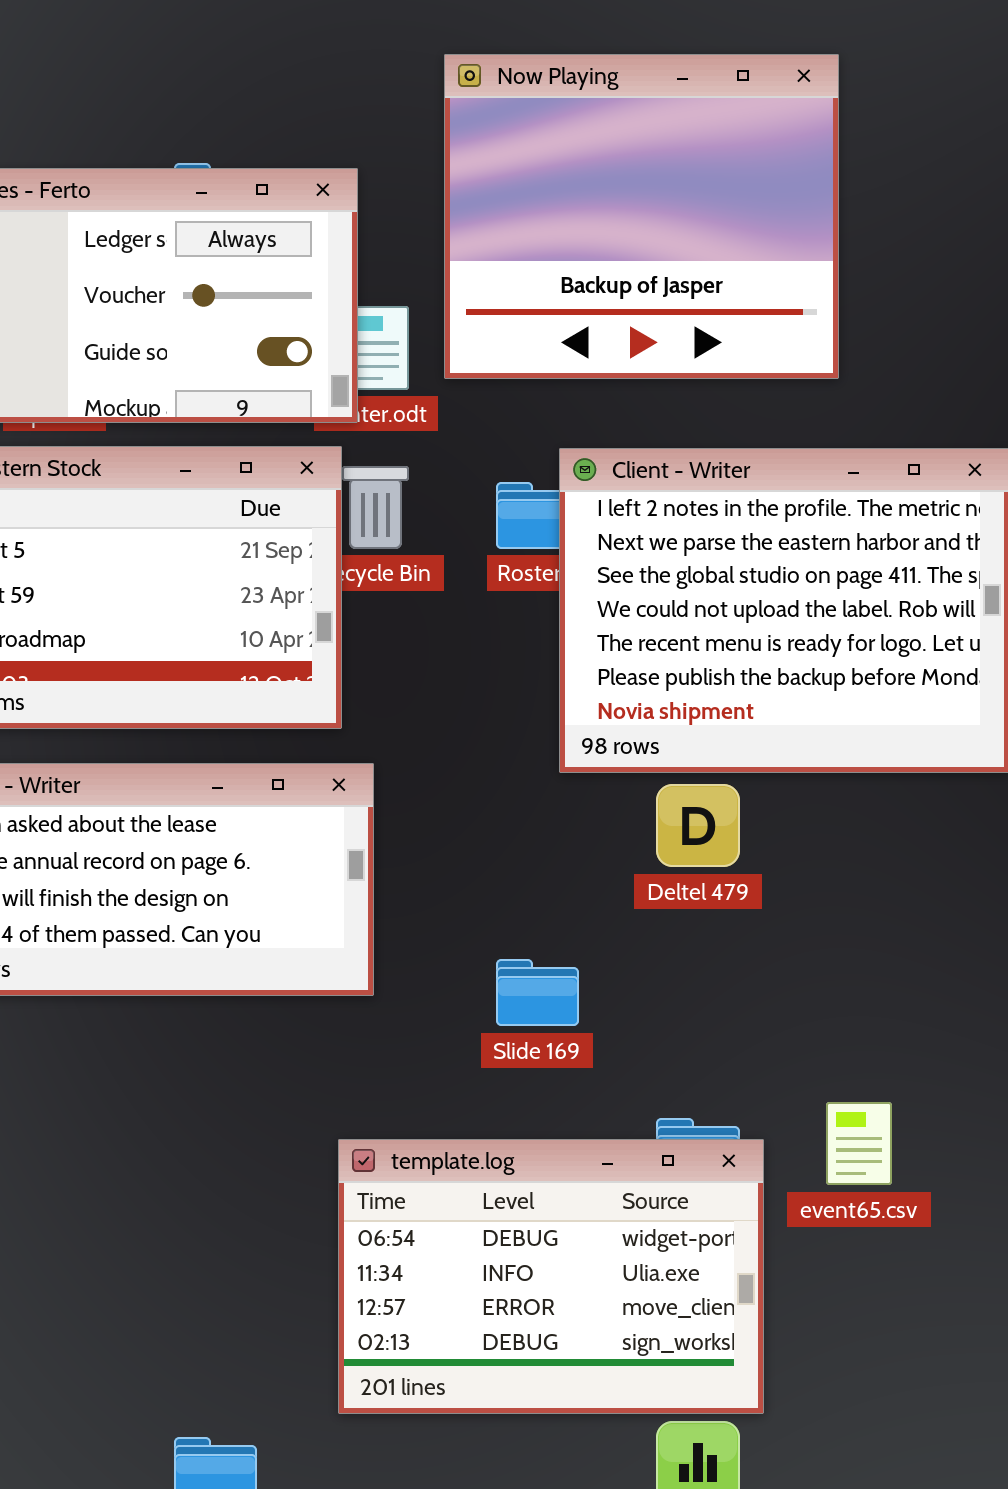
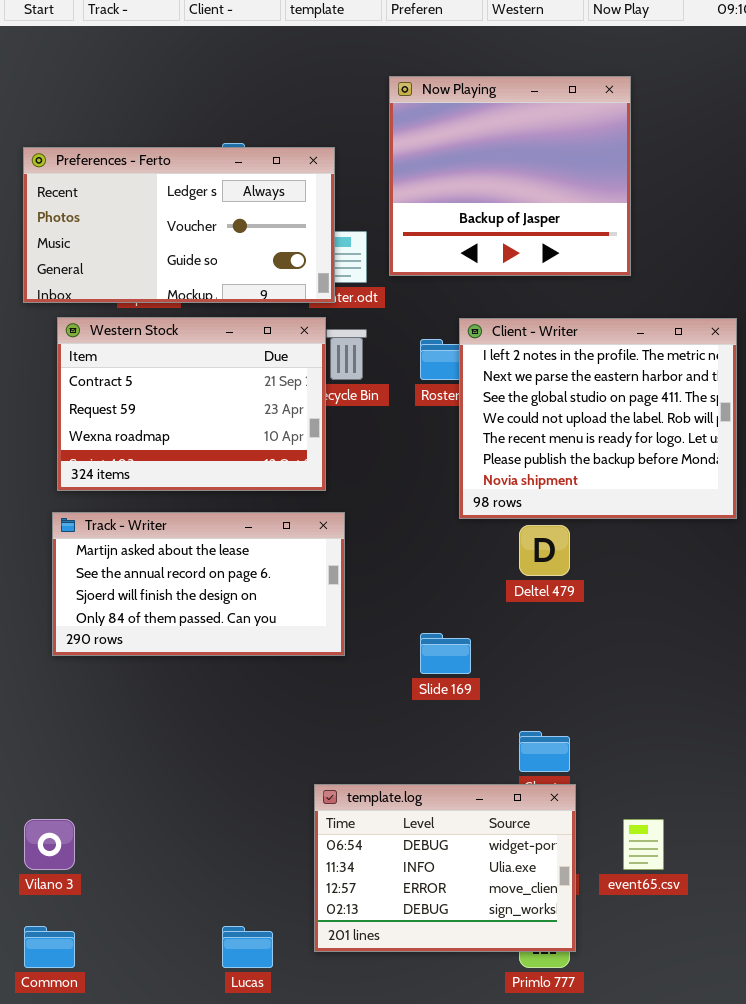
event65.csv: [826,1102,892,1185] -> [623,819,664,870], moved
template.log: [338,1139,764,1414] -> [314,784,576,952], moved

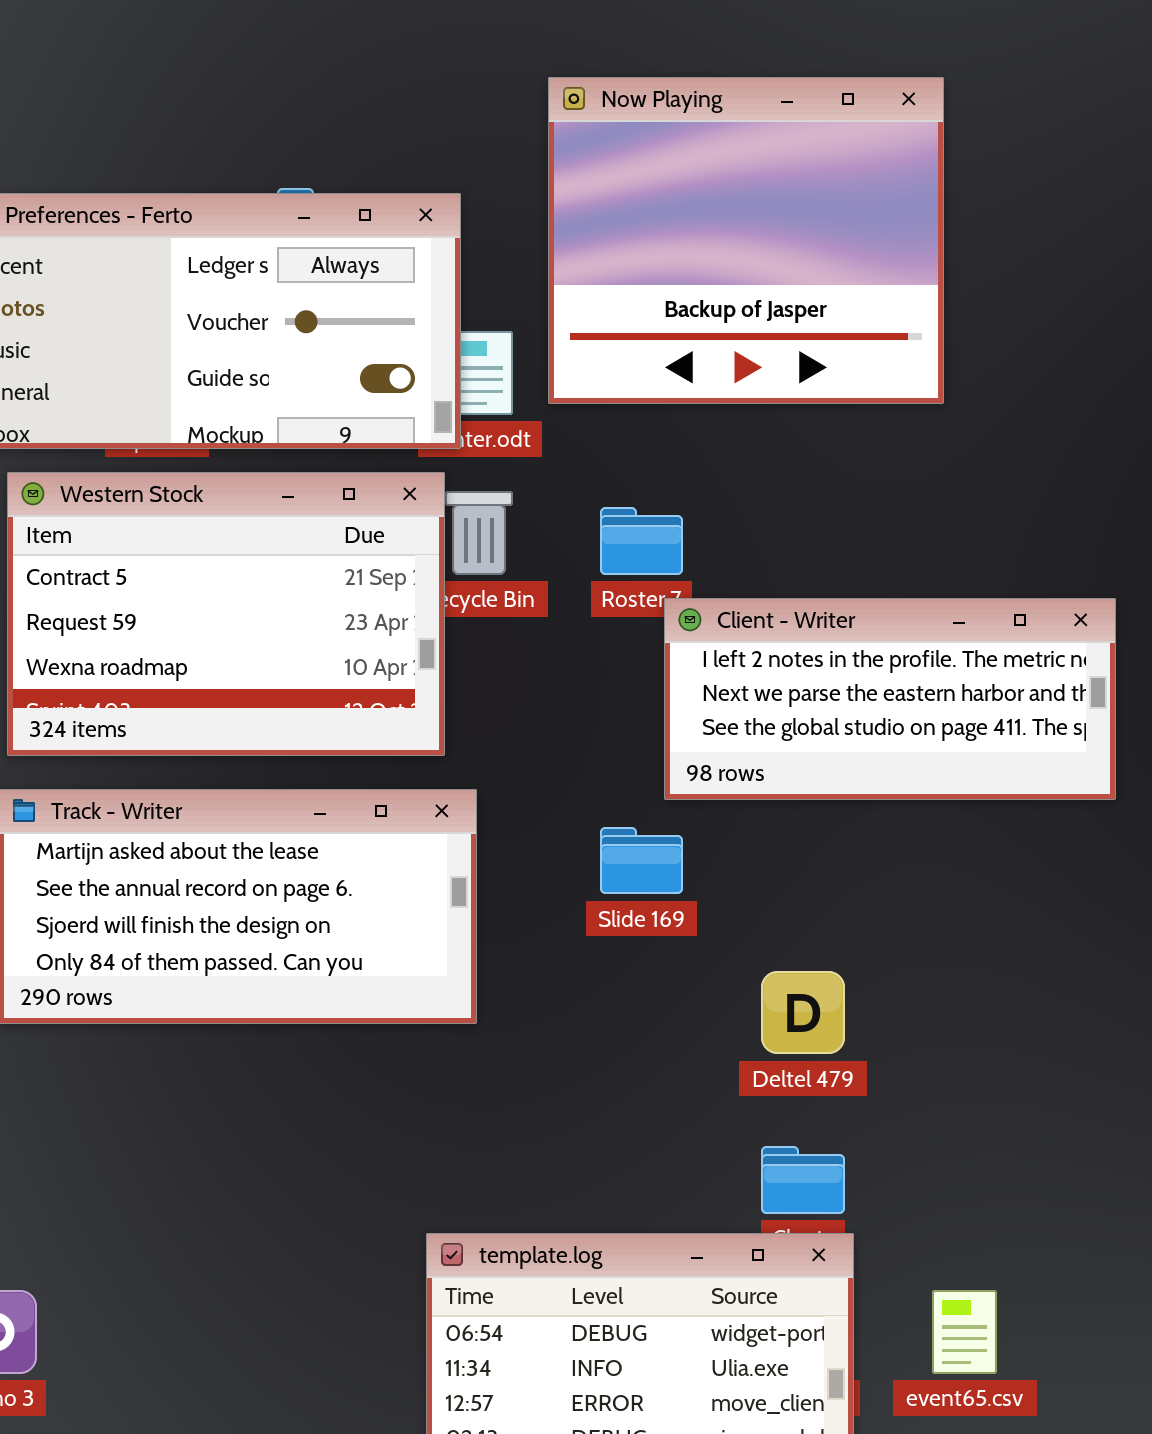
Client - Writer: [459,318,737,519] -> [664,598,1116,800], resized
Deltel 479: [519,525,570,576] -> [761,971,845,1054], moved
Slide 169: [420,633,471,674] -> [600,827,683,894], moved

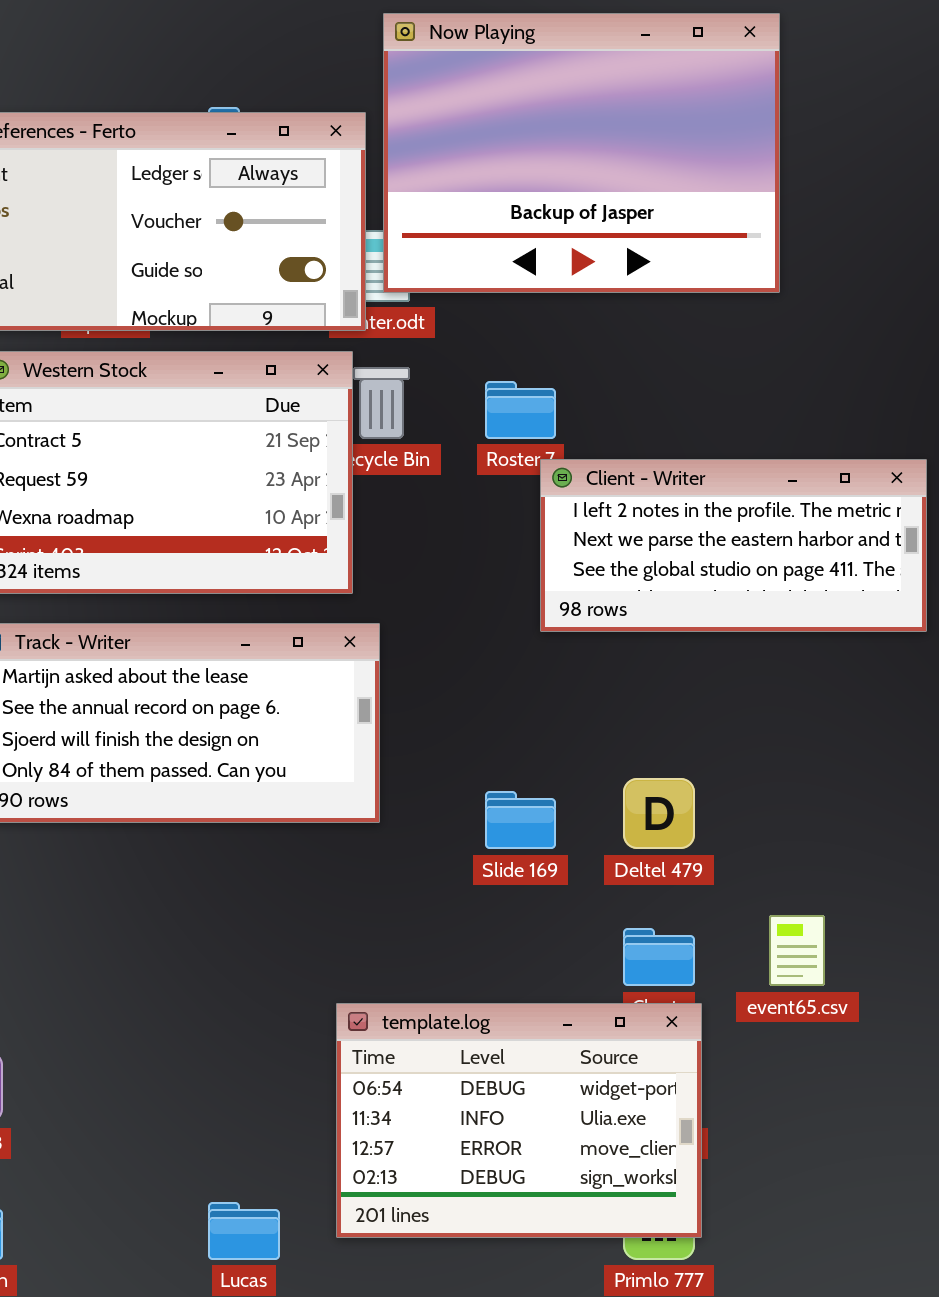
Now Playing: [548,77,944,404] -> [383,13,780,293], resized
Slide 169: [600,827,683,894] -> [485,791,556,849], moved
event65.csv: [932,1290,997,1374] -> [769,915,825,986], moved

